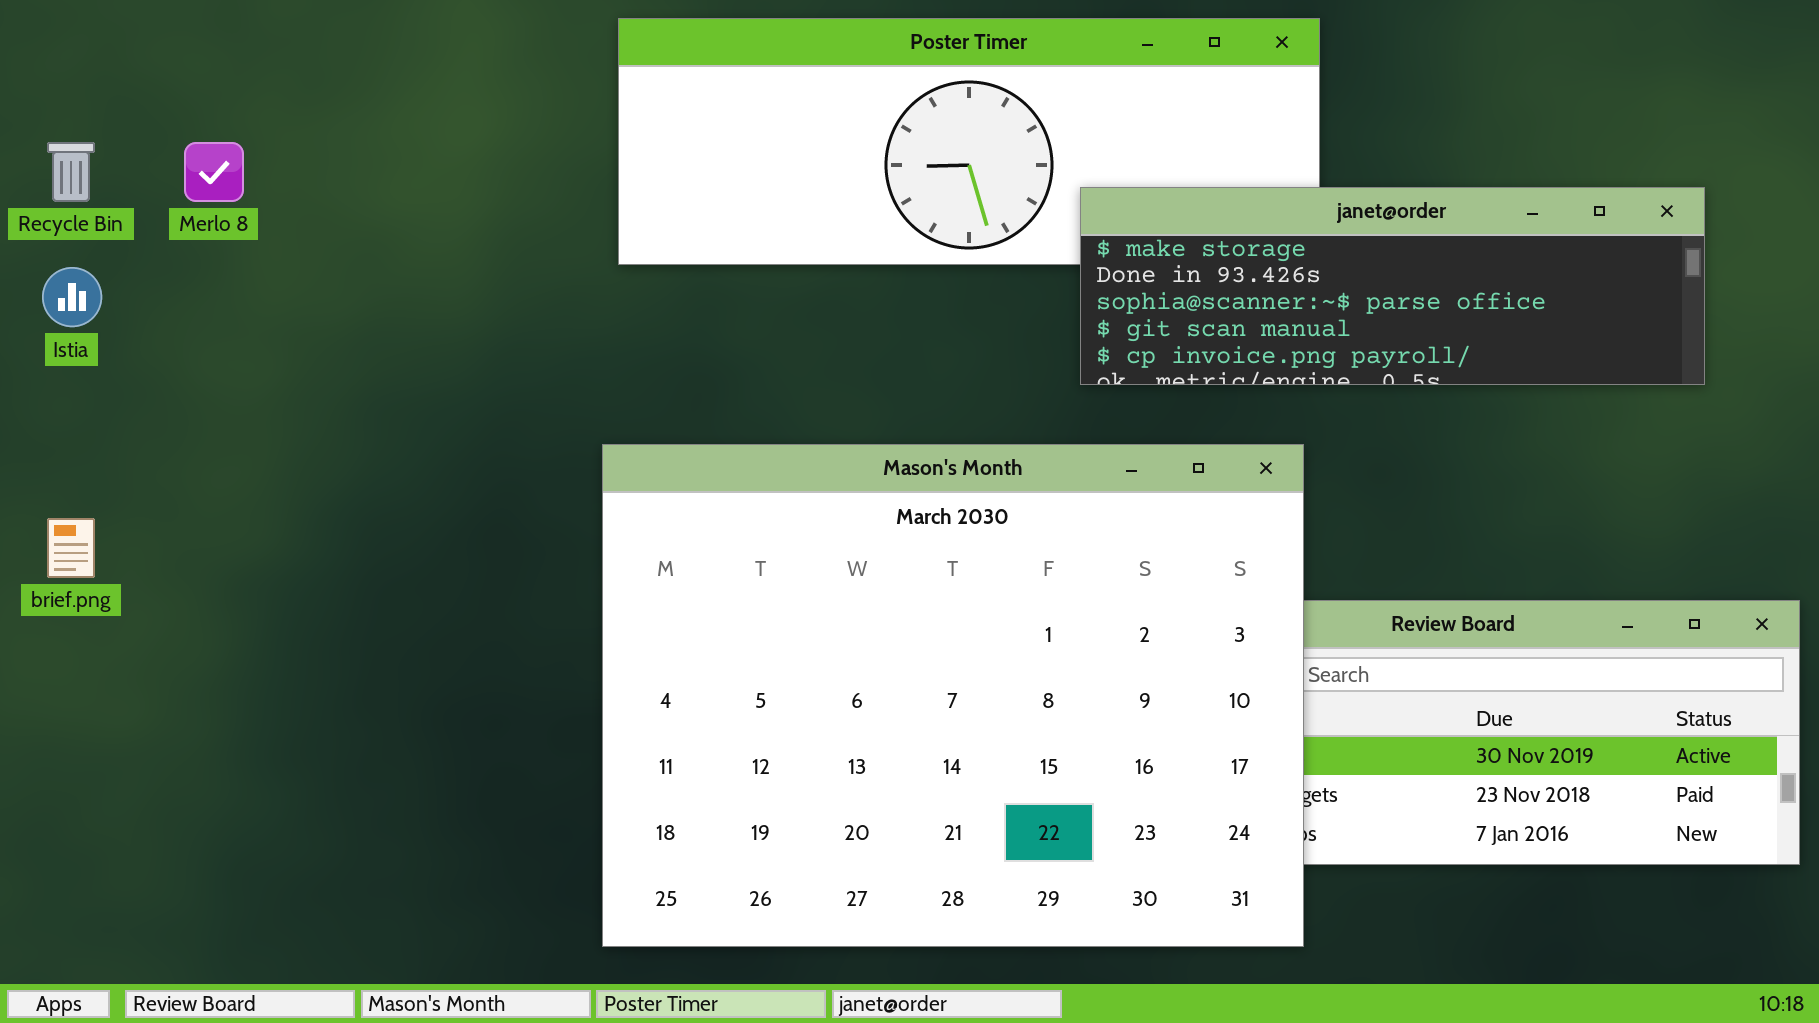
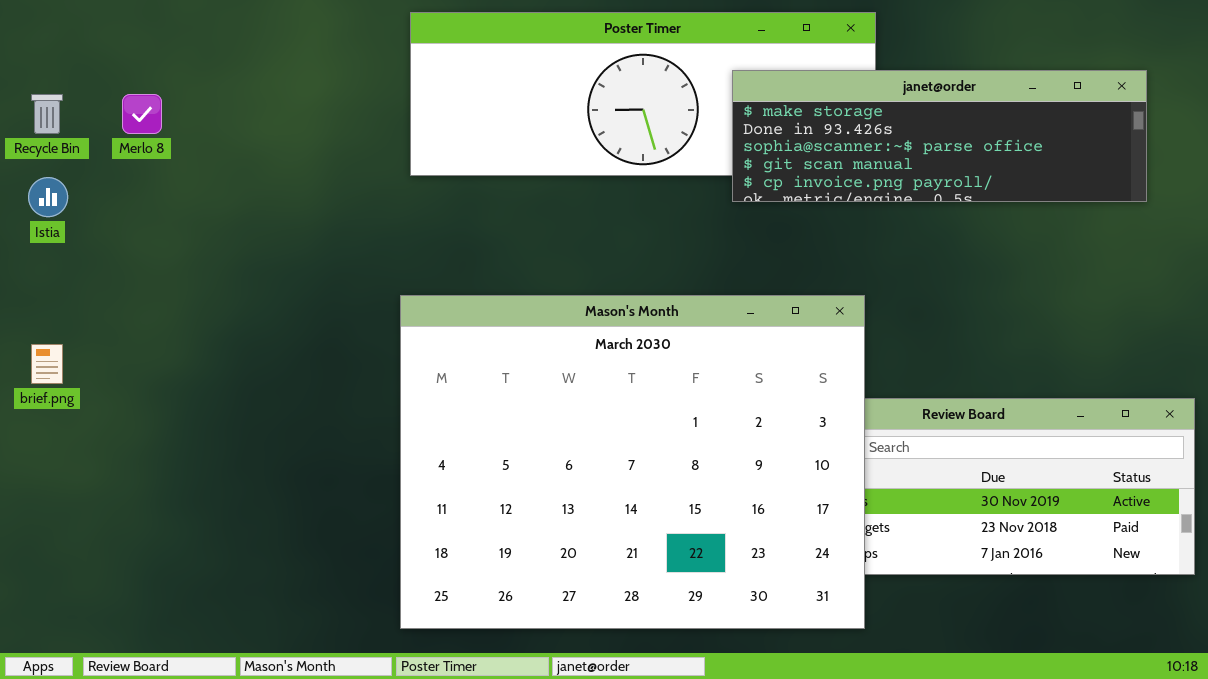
janet@order: [1080,187,1705,385] -> [732,70,1147,202], moved

